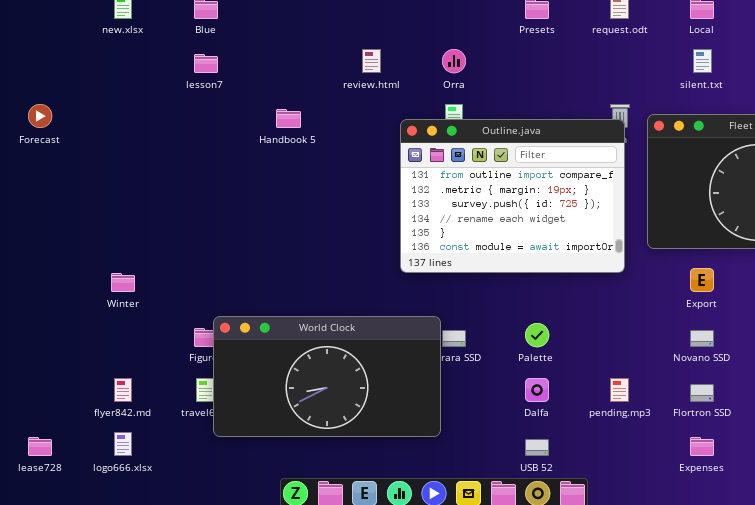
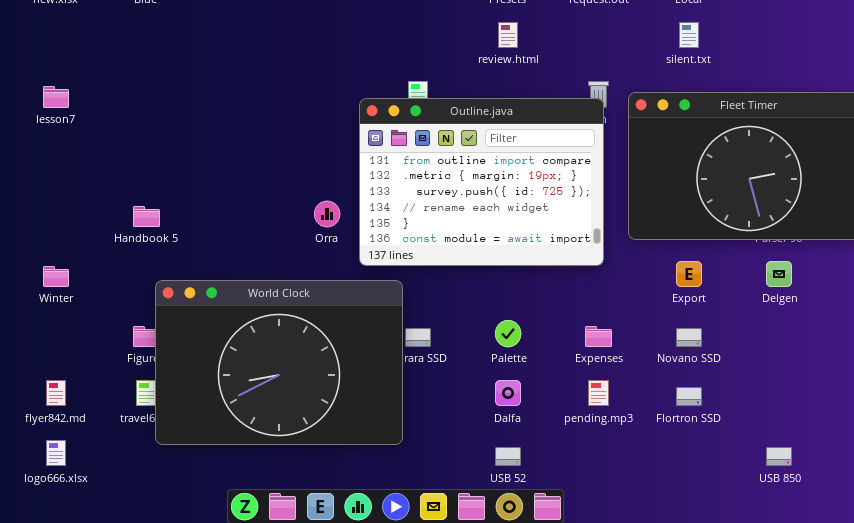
review.html: [362,49,381,73] -> [498,22,518,48], moved
Orra: [442,49,466,73] -> [314,201,340,227], moved
lesson7: [194,54,218,73] -> [43,86,69,108], moved
Handbook 5: [276,109,301,128] -> [133,206,160,227], moved
World Clock: [213,316,441,437] -> [155,280,403,445], resized
Expenses: [690,437,714,456] -> [585,326,612,347], moved

